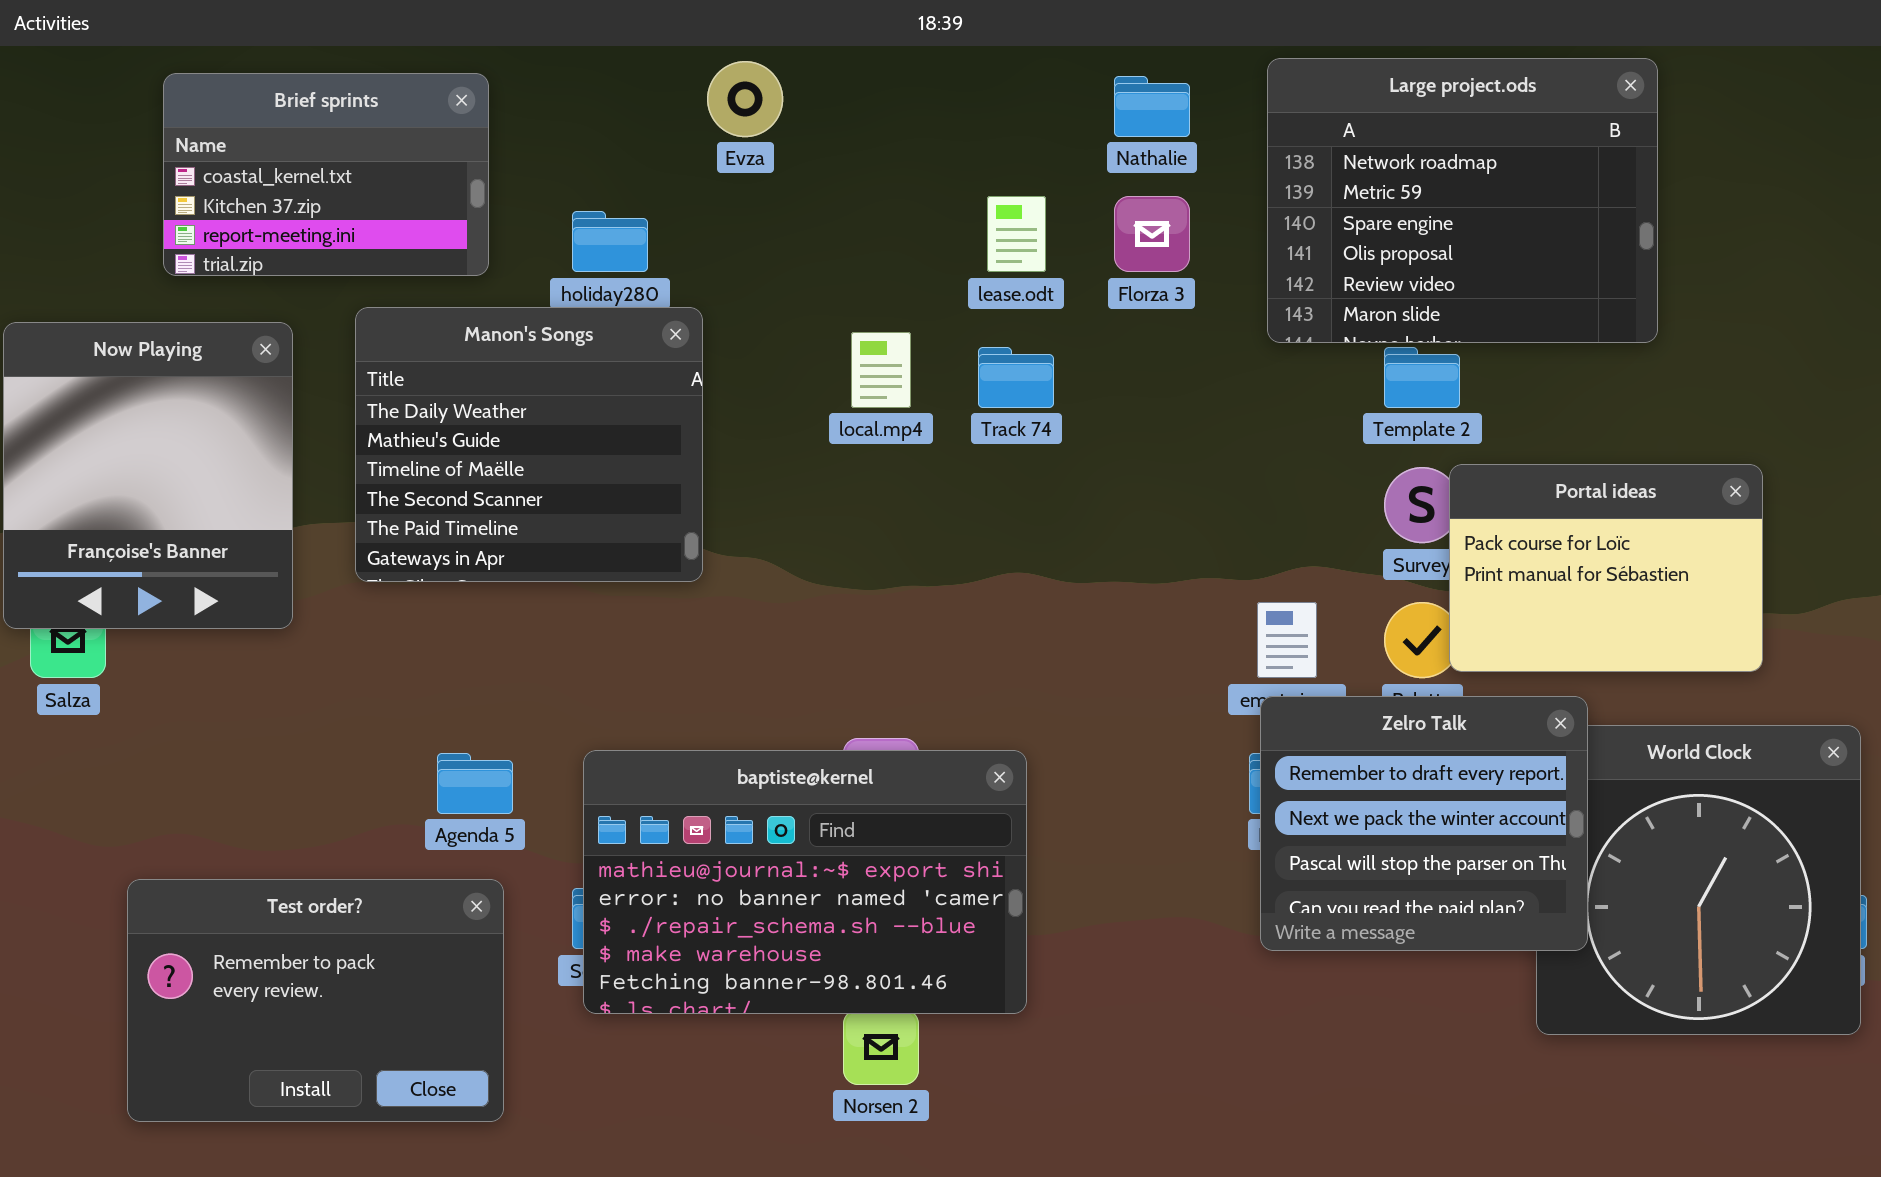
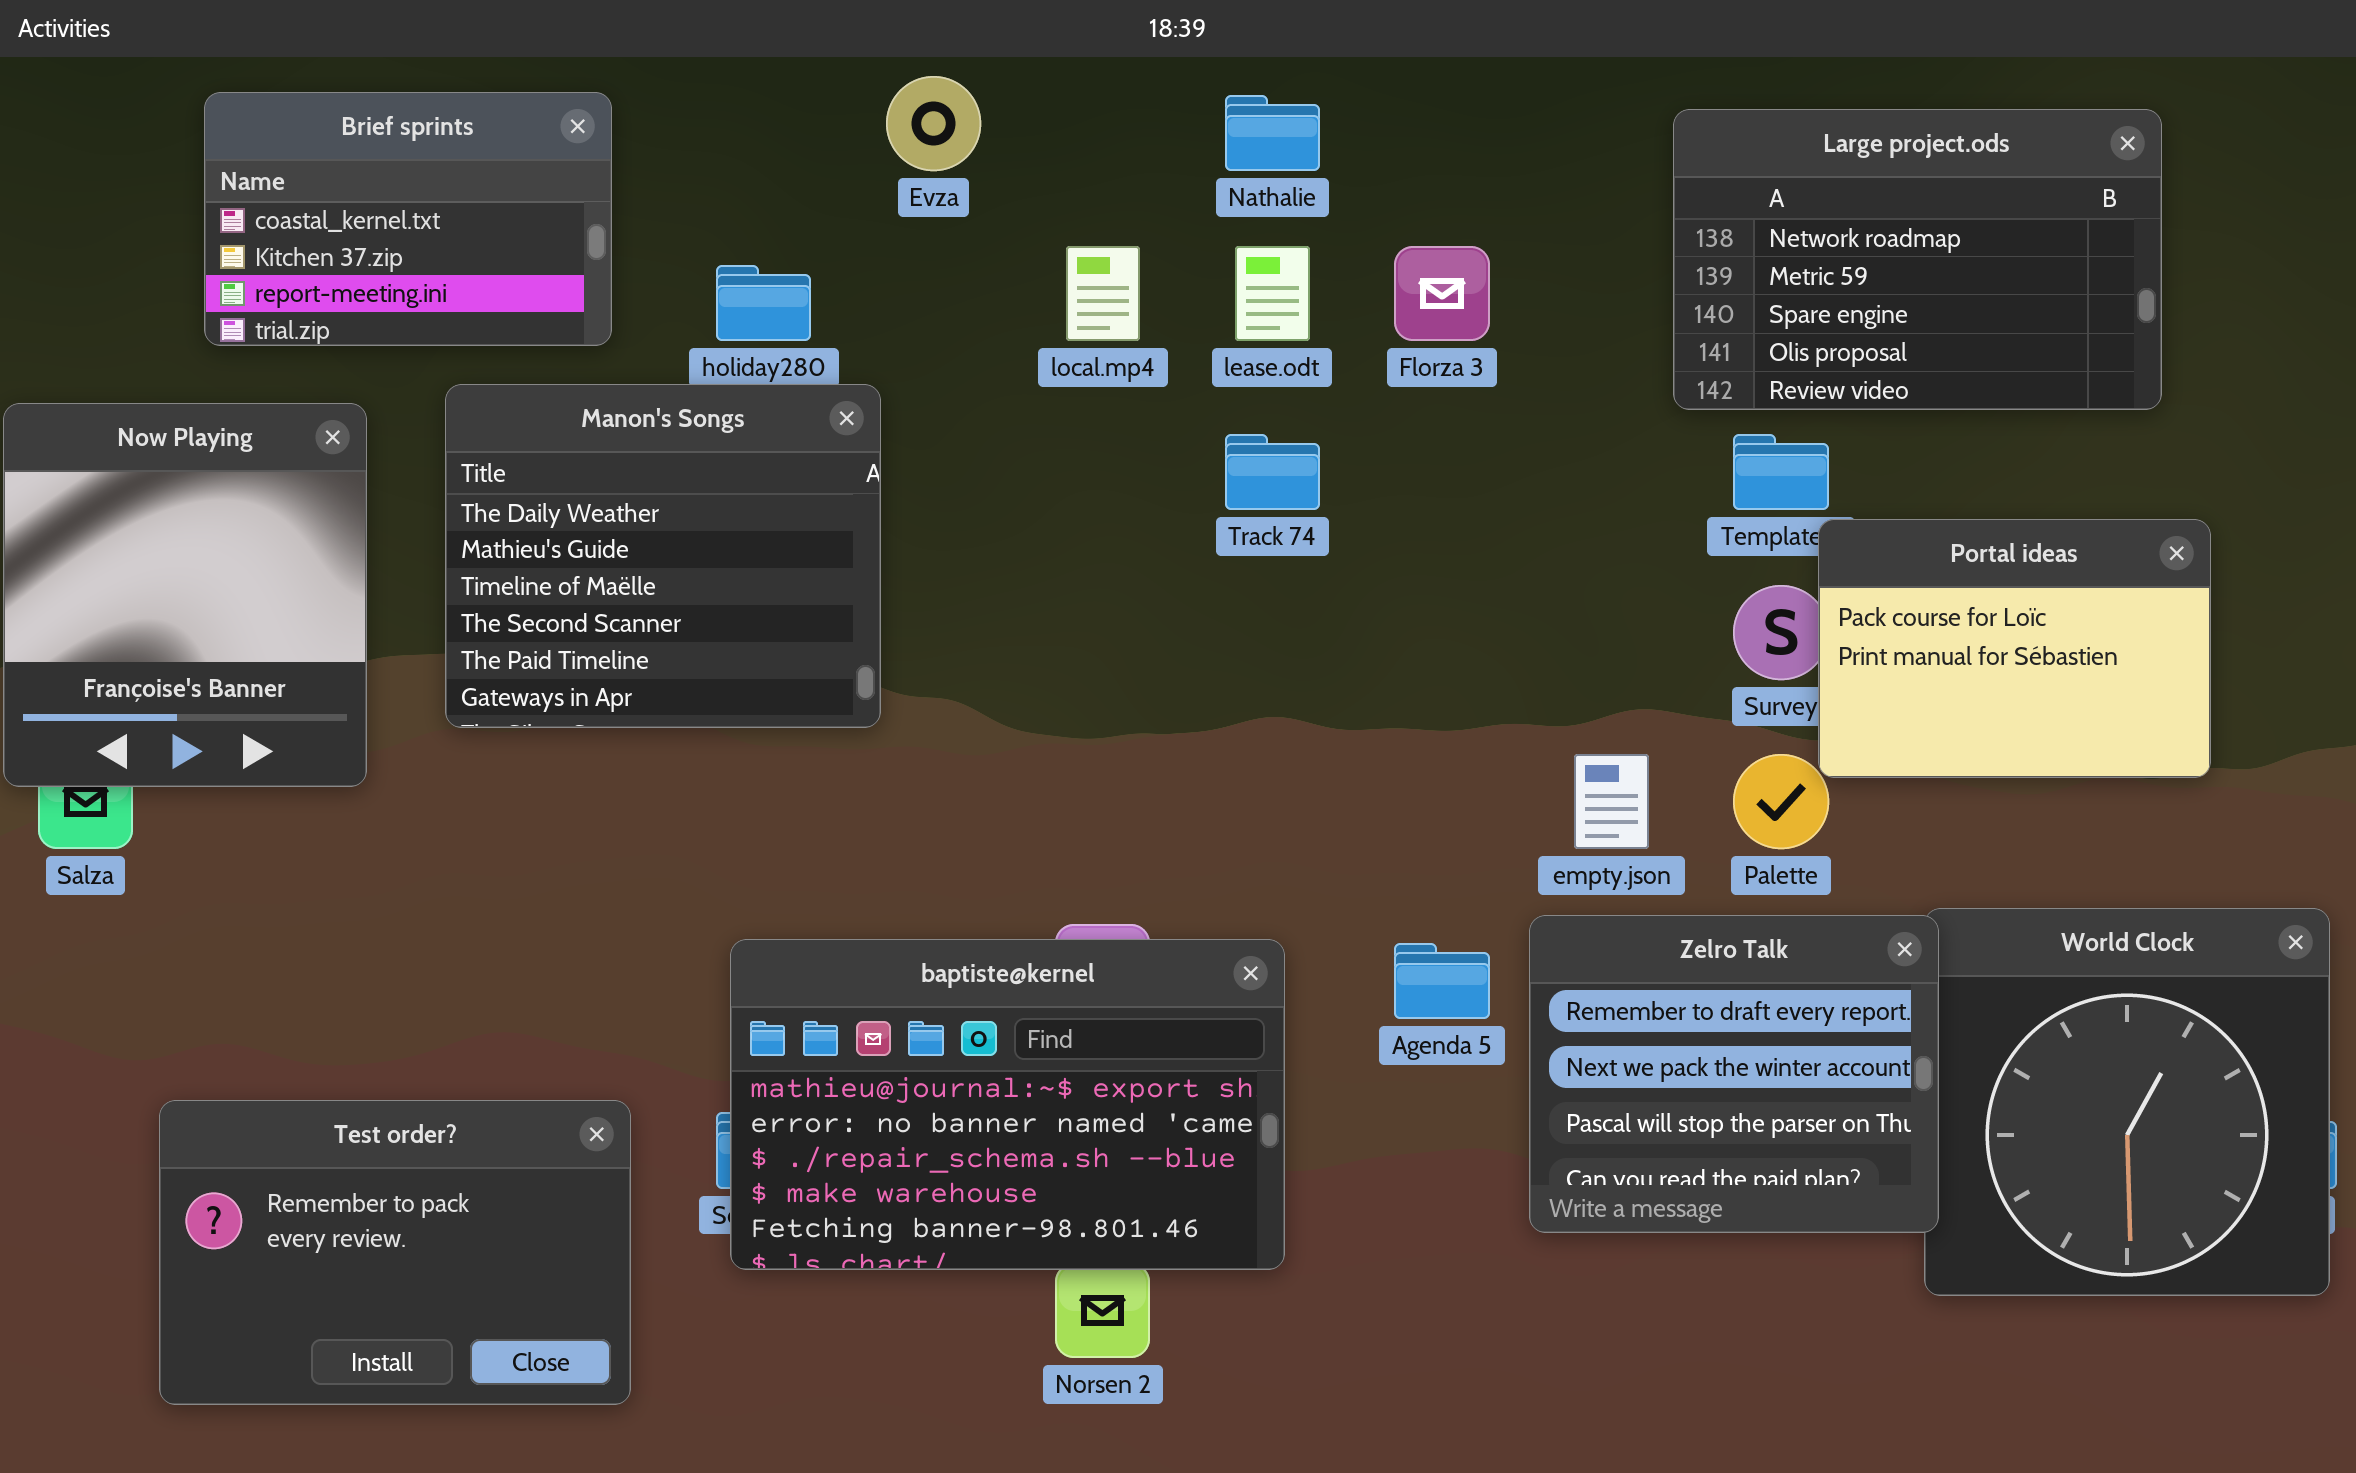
Large project.ods: [1267,58,1658,343] -> [1673,109,2162,410], moved, resized
Nathalie: [1114,76,1190,137] -> [1225,95,1320,171], moved
local.mp4: [851,332,911,408] -> [1066,246,1140,341], moved
Portal ideas: [1449,464,1763,672] -> [1818,519,2211,778], moved
Zelro Talk: [1260,696,1588,951] -> [1529,915,1939,1233], moved
Agenda 5: [437,753,513,814] -> [1394,943,1490,1019], moved

